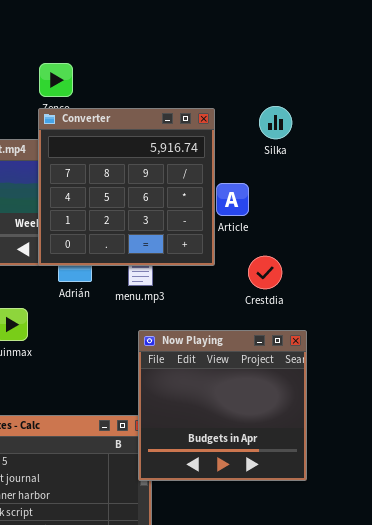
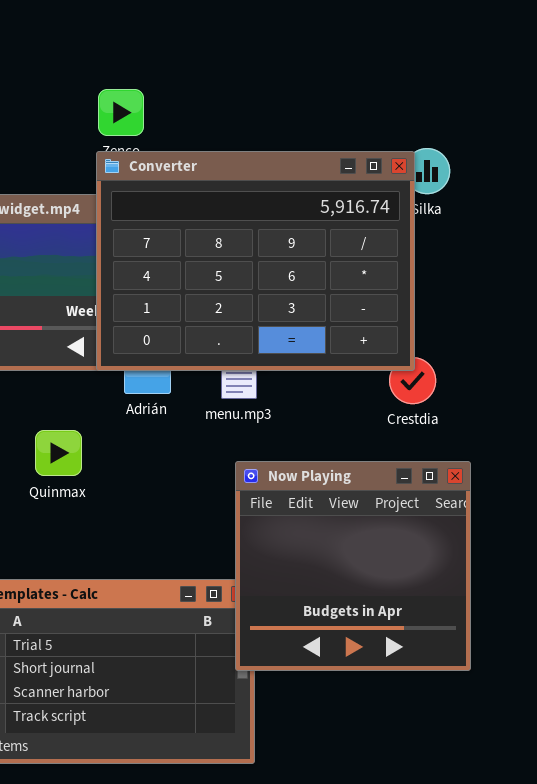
Converter: [38,108,215,266] -> [96,151,415,371], resized

